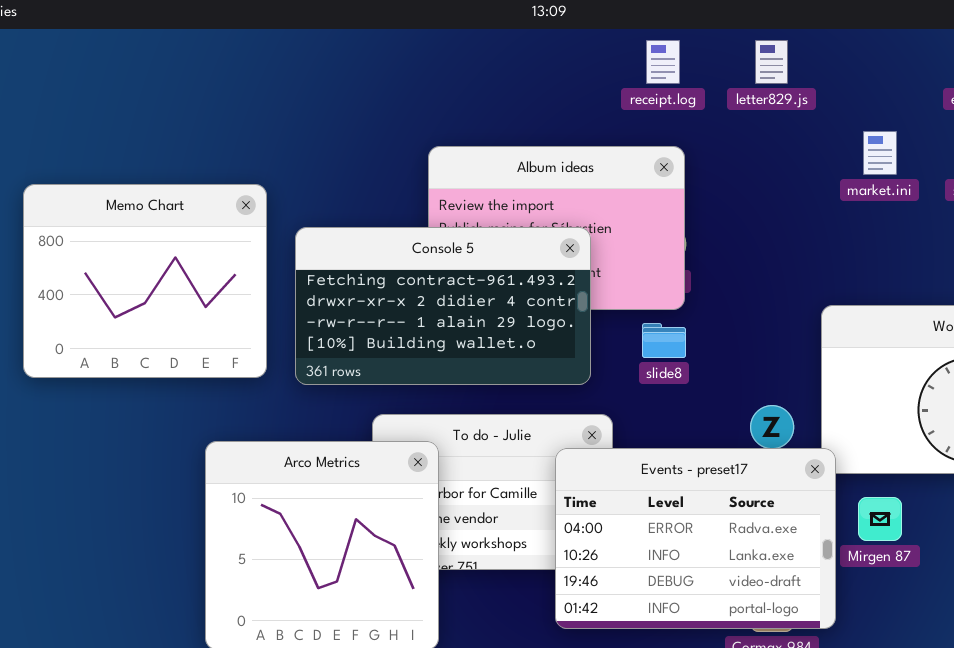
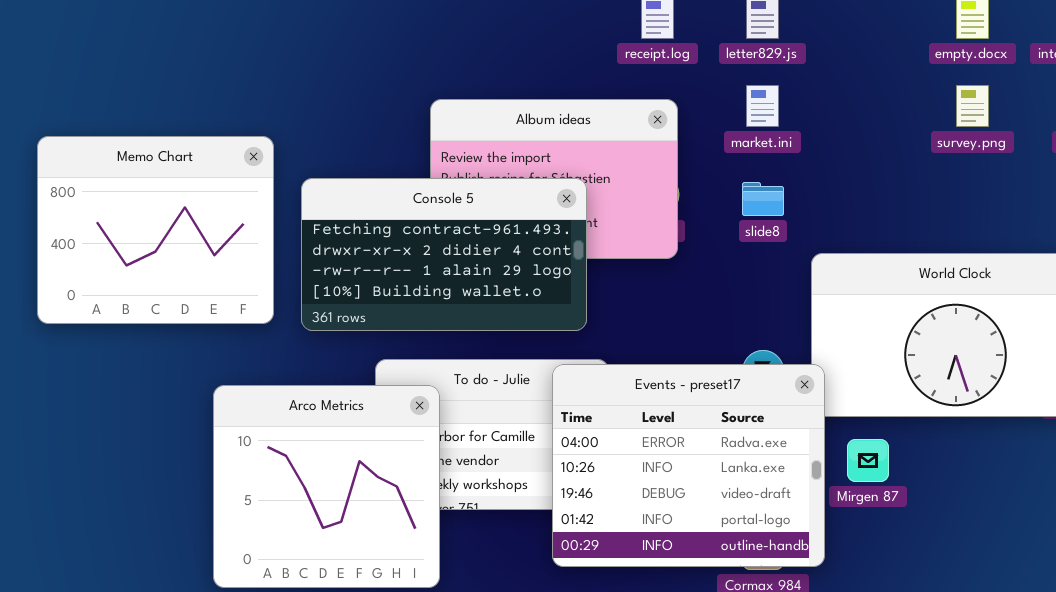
market.ini: [863,131,897,175] -> [746,85,779,127], moved
slide8: [642,323,686,358] -> [742,182,784,216], moved
Events - preset17: [555,448,836,629] -> [552,364,825,567], resized

